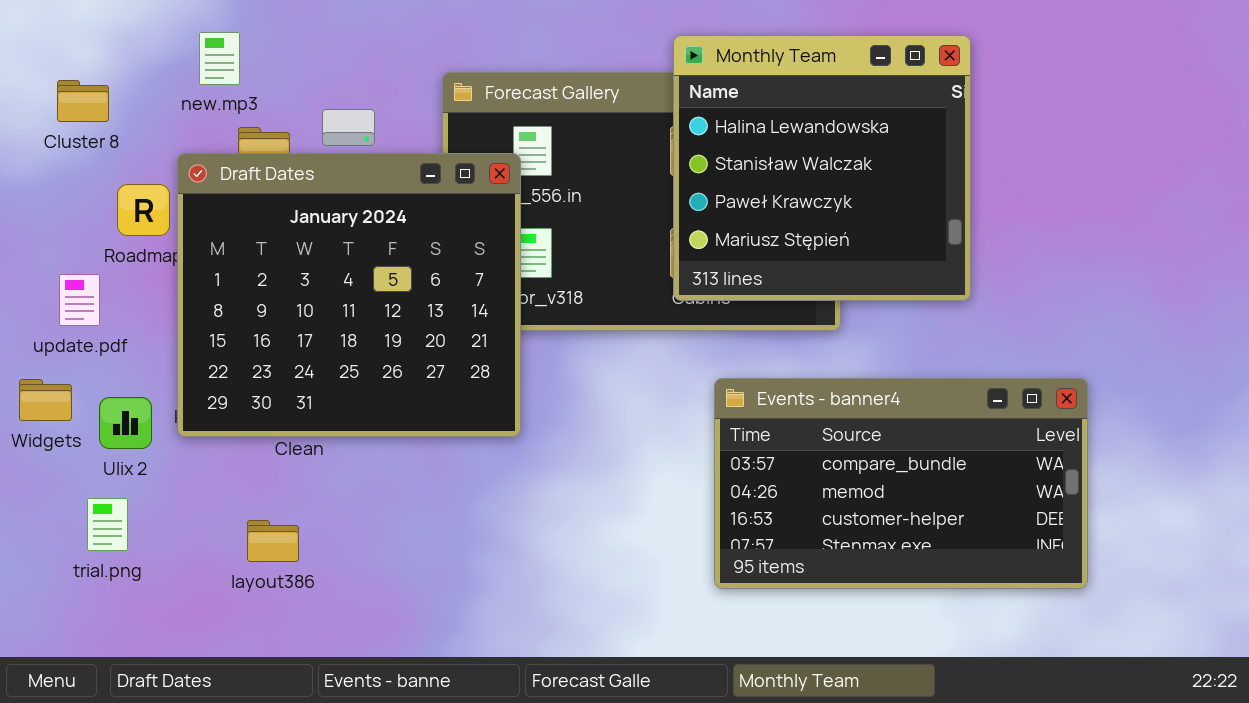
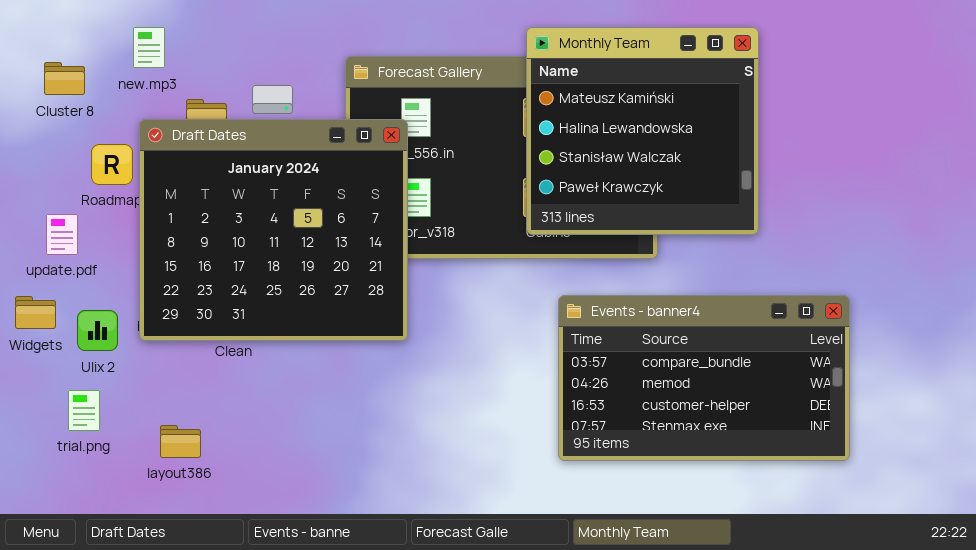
new.mp3: [199,32,240,85] -> [133,27,165,68], moved
Monthly Team: [673,35,971,301] -> [526,27,759,235], scrolled up 1 row
layout386: [247,520,299,562] -> [160,425,201,458], moved

